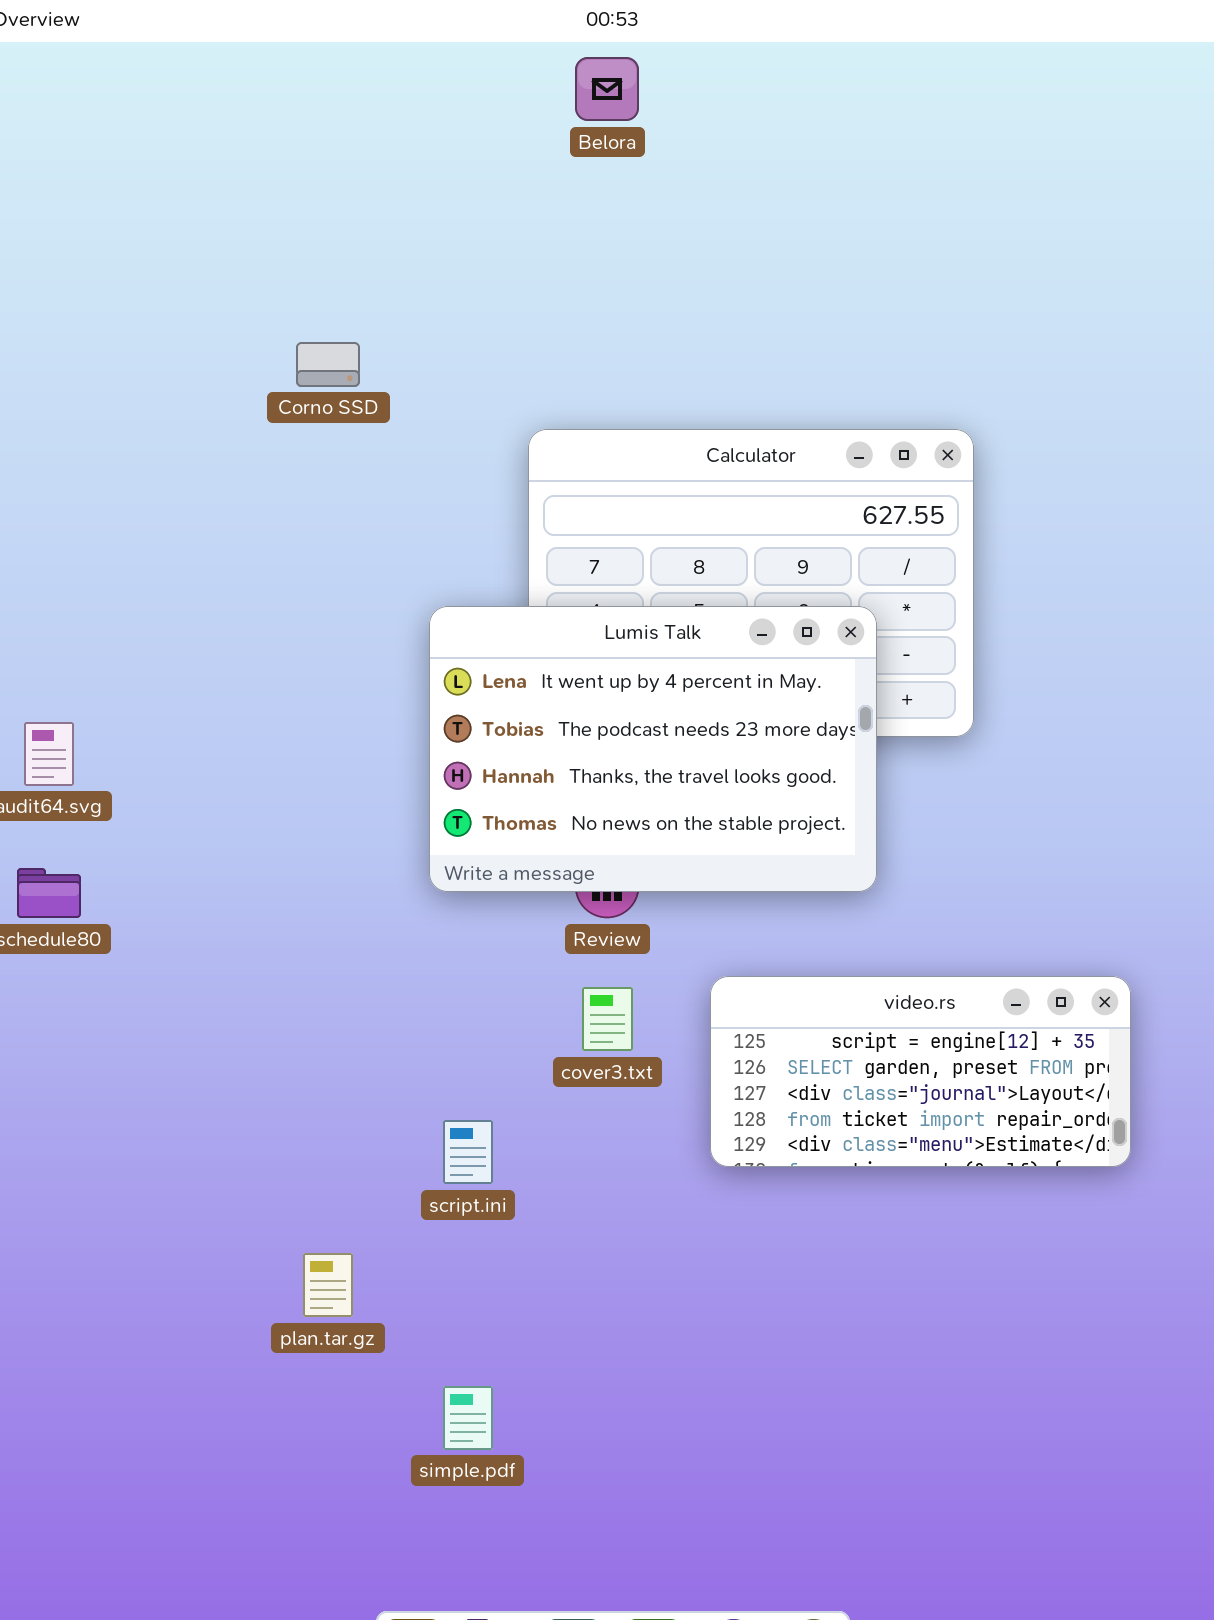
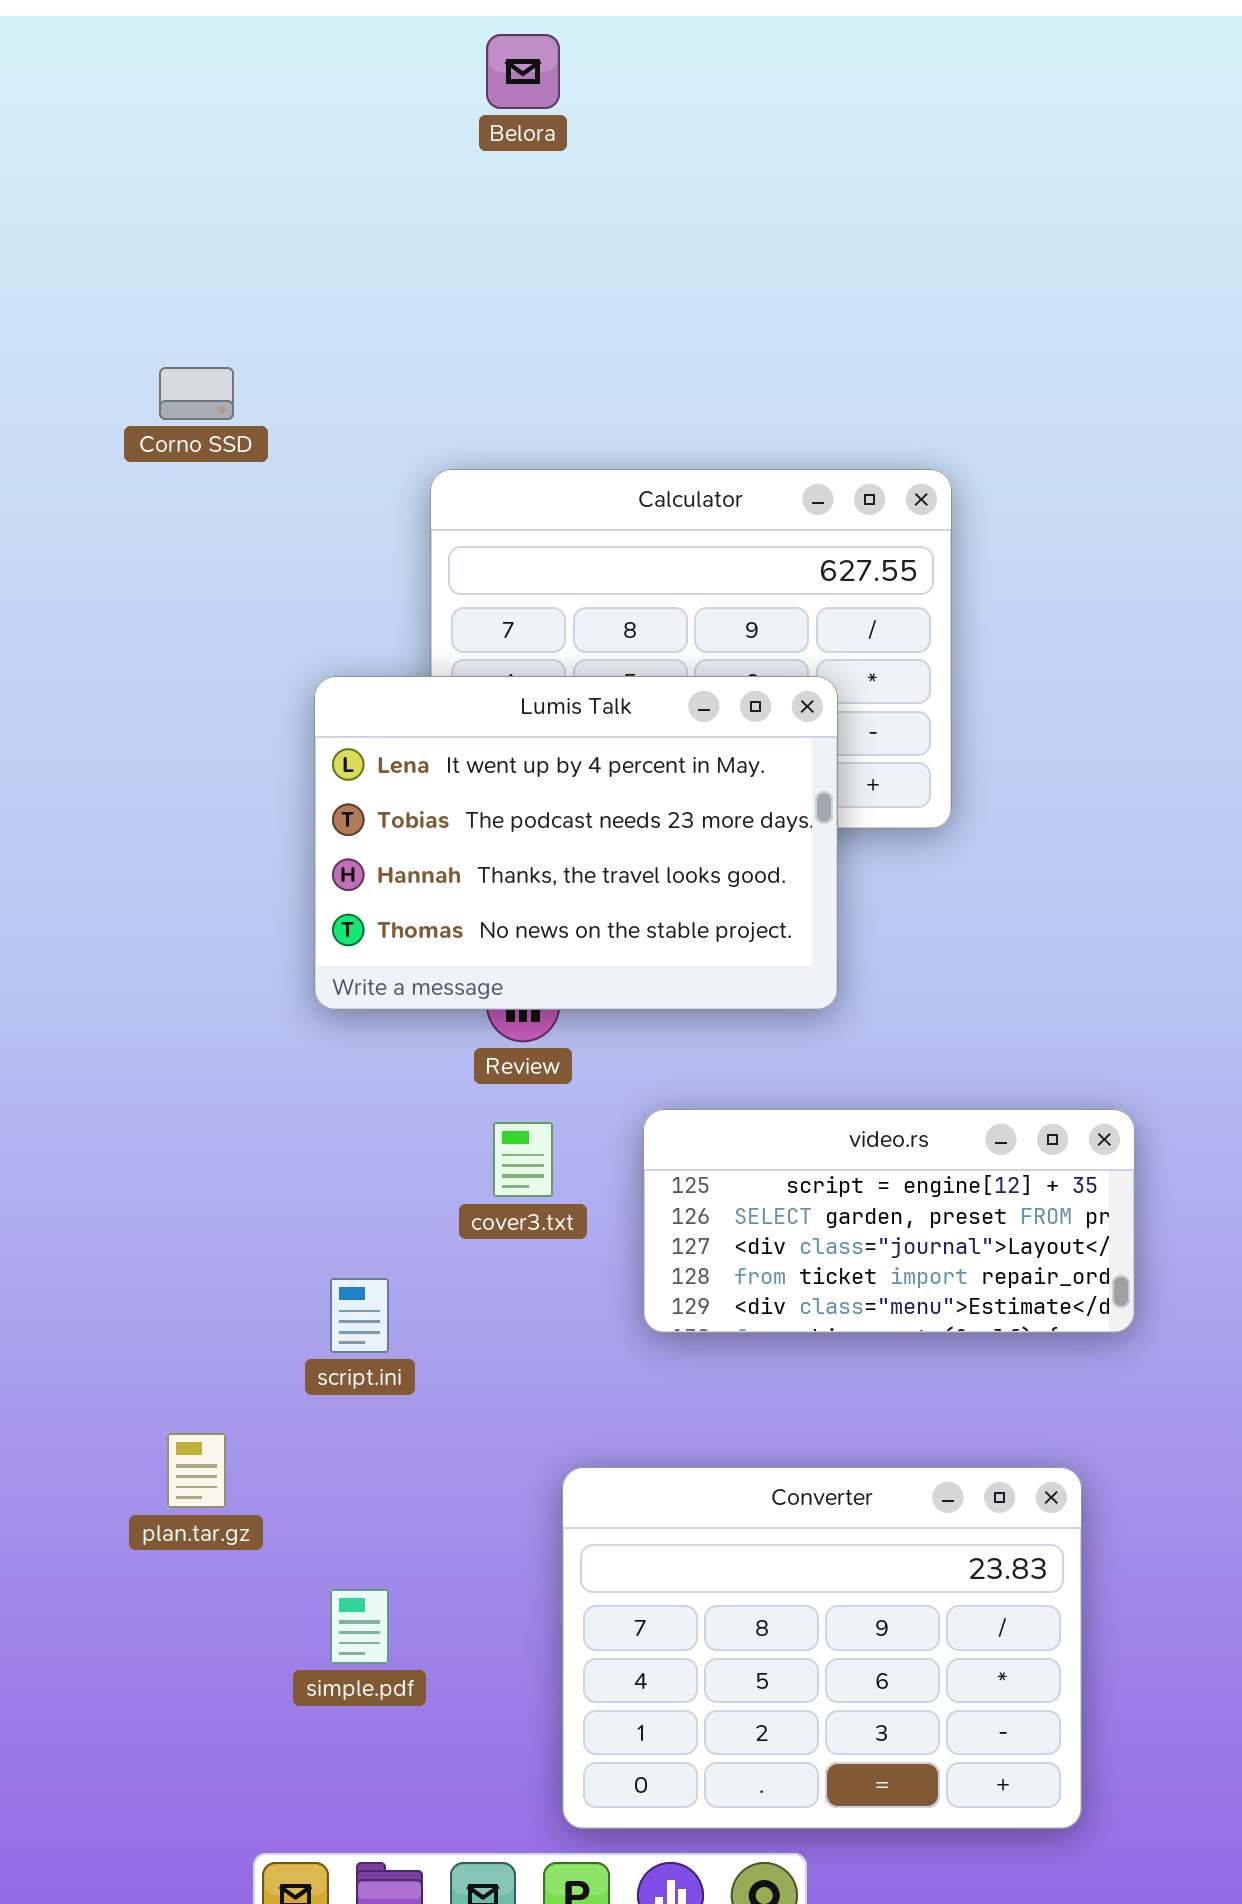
Converter: none -> [562,1467,1082,1829], opened

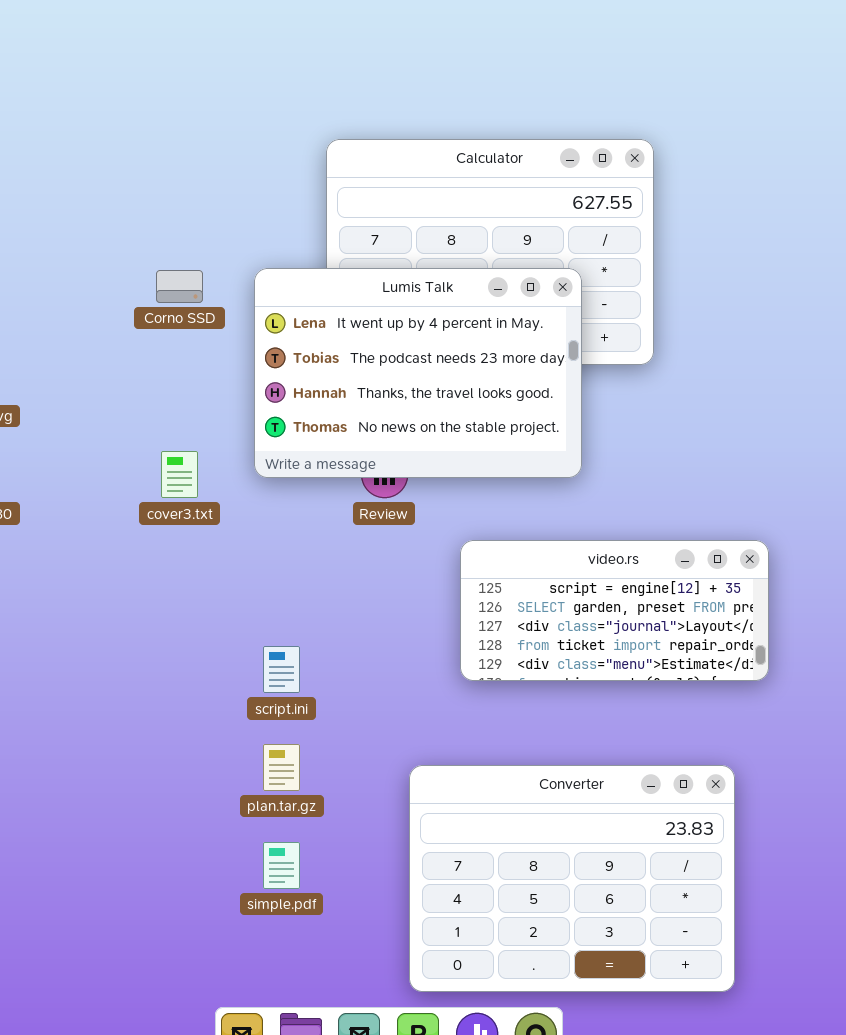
Corno SSD: [159,367,234,420] -> [156,270,203,303], moved
cover3.txt: [493,1122,553,1197] -> [161,451,198,498], moved
plan.tar.gz: [167,1433,226,1508] -> [263,744,300,791], moved

